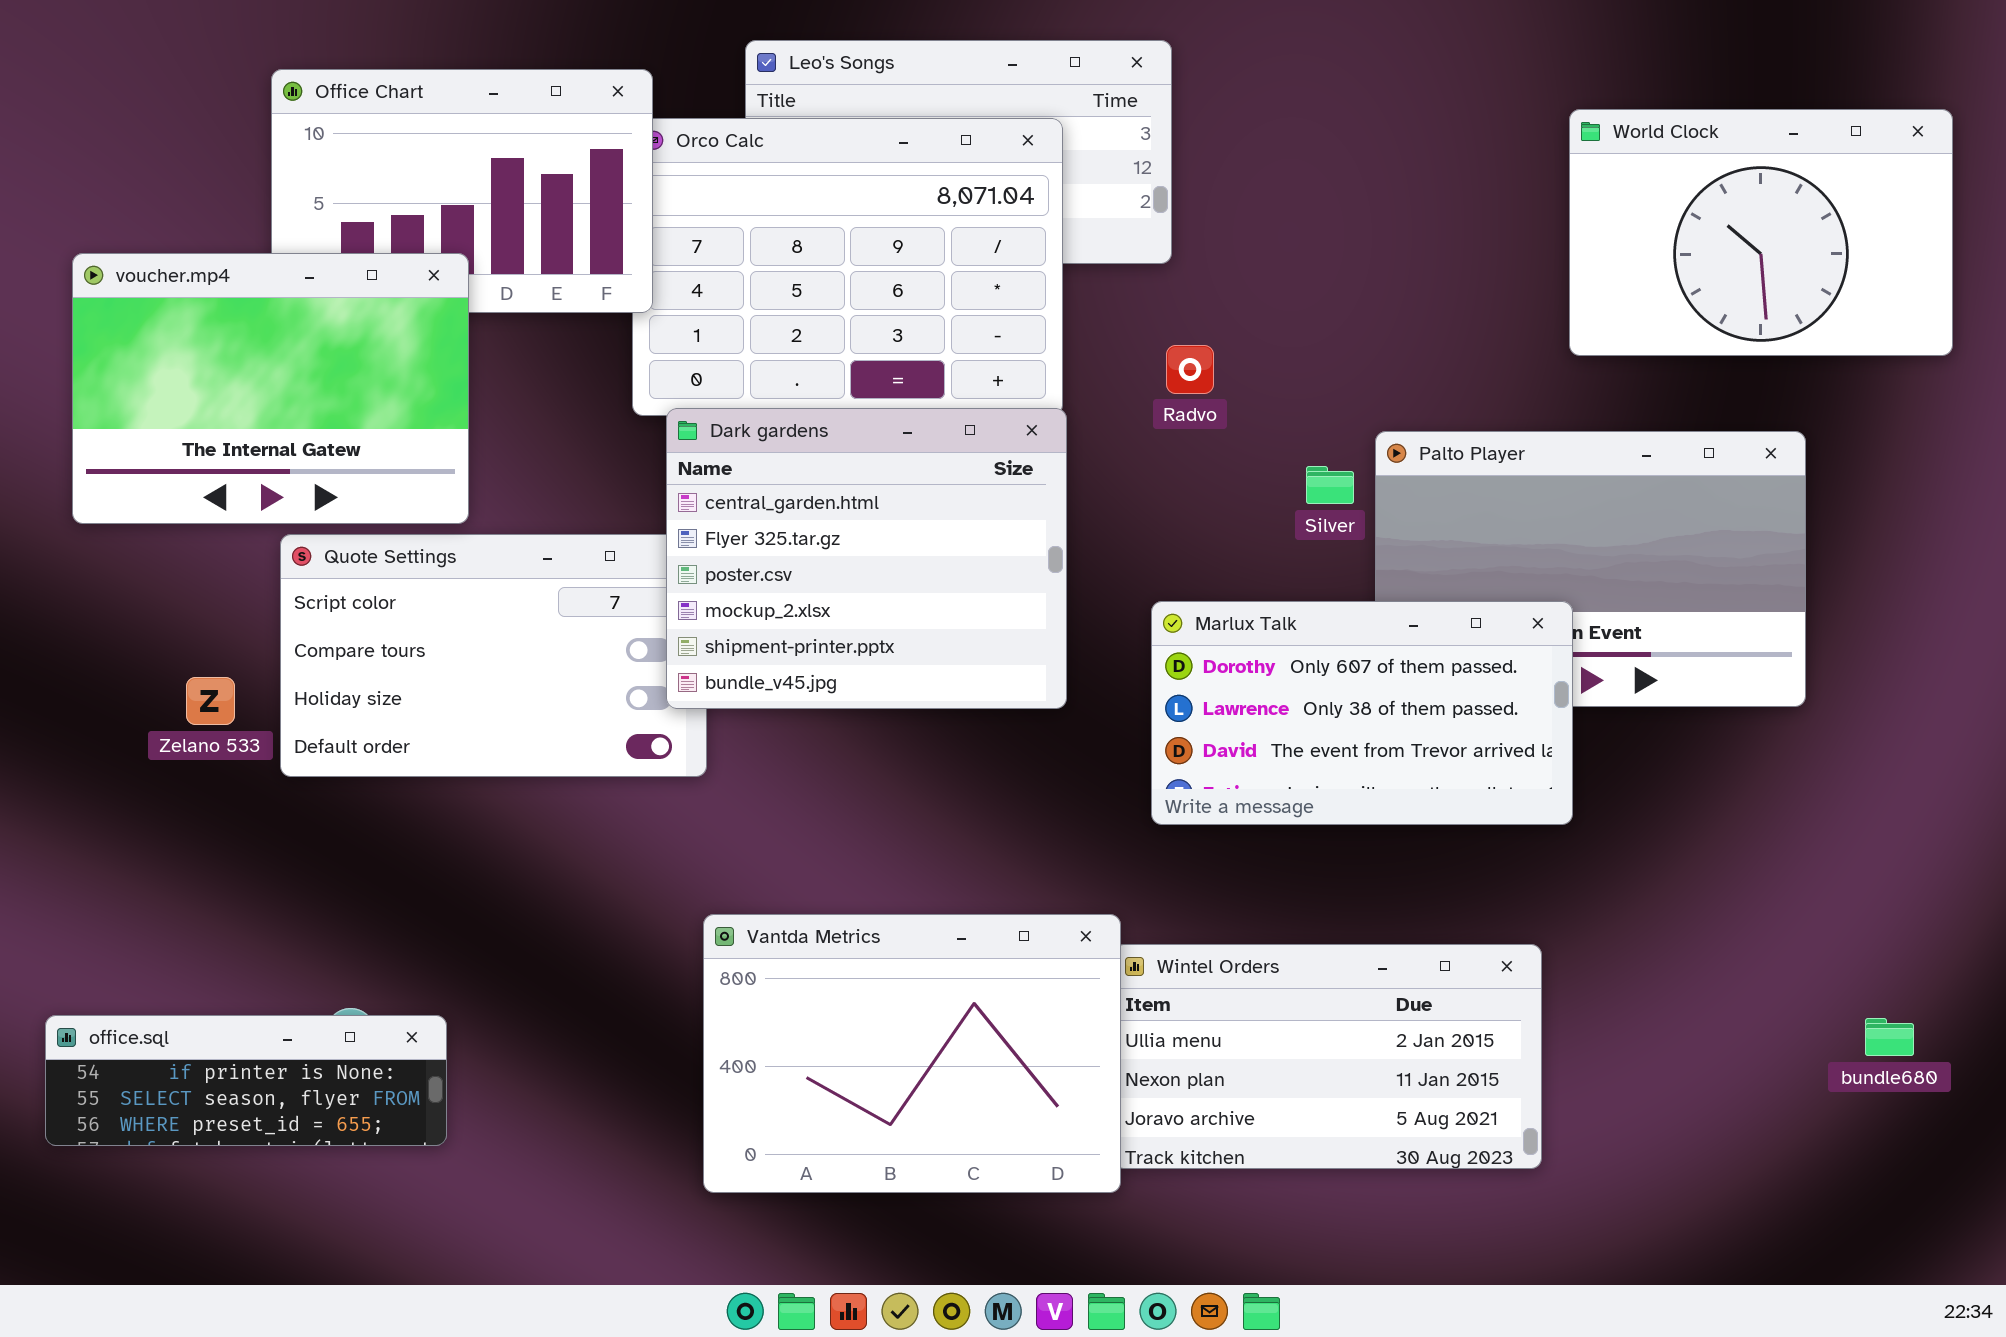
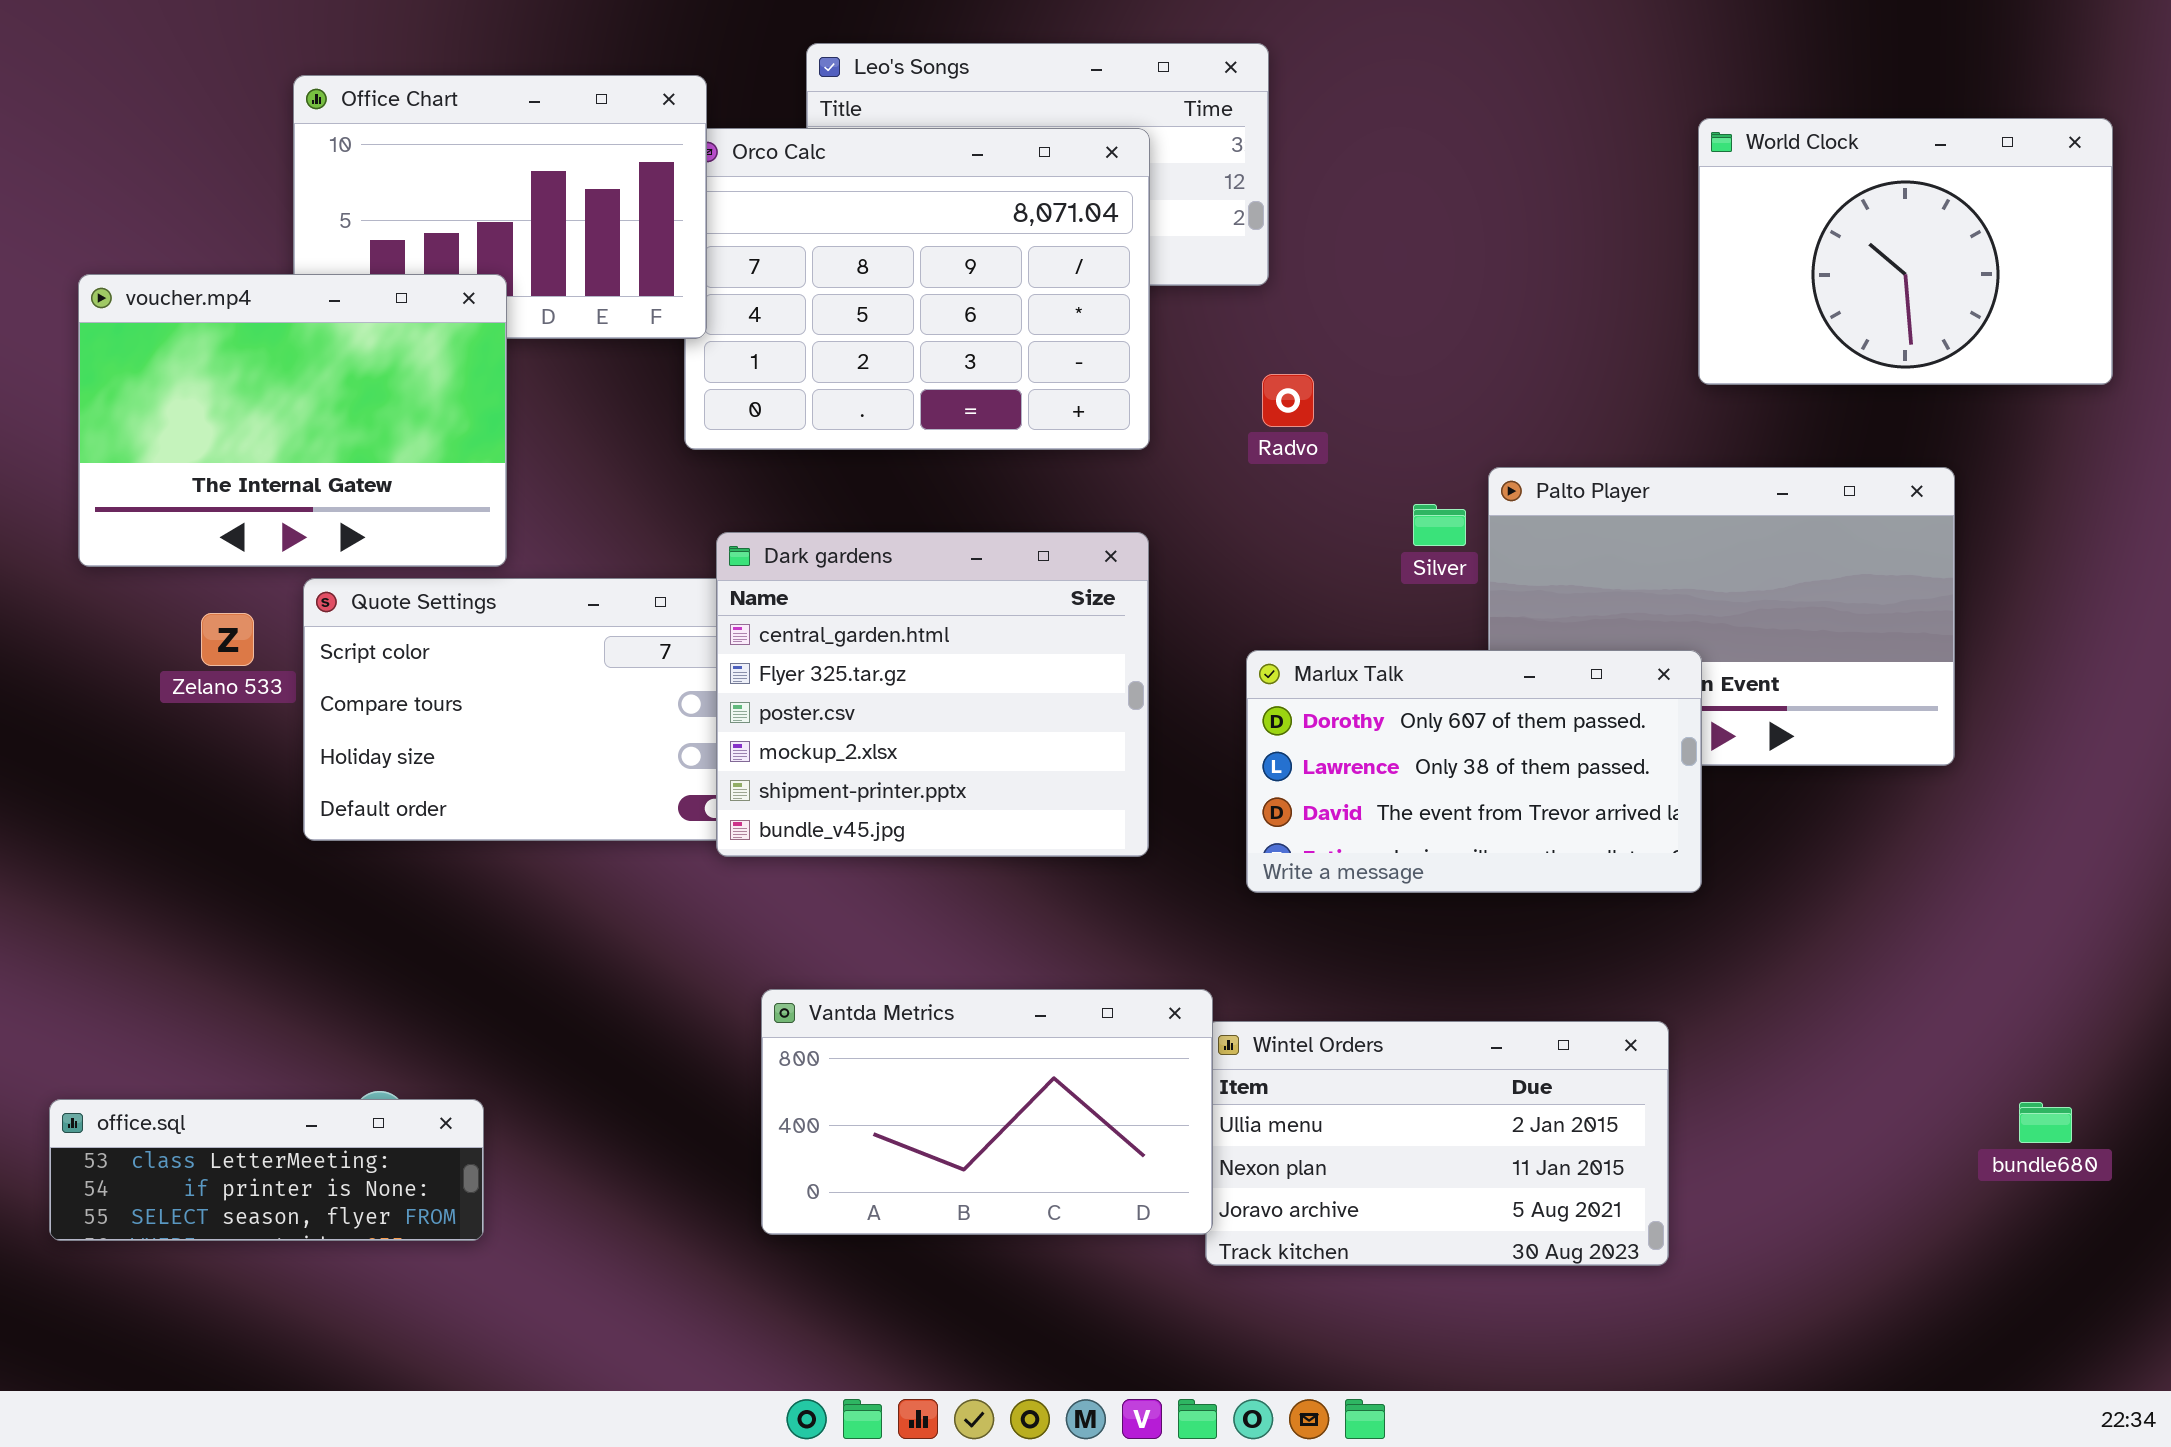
Dark gardens: [666,408,1067,709] -> [716,532,1149,857], moved
Zelano 533: [186,677,235,725] -> [201,613,254,666], moved
Vantda Metrics: [703,914,1121,1193] -> [761,989,1213,1235], resized
office.sql: [45,1015,447,1146] -> [49,1099,484,1241], scrolled up 1 row

